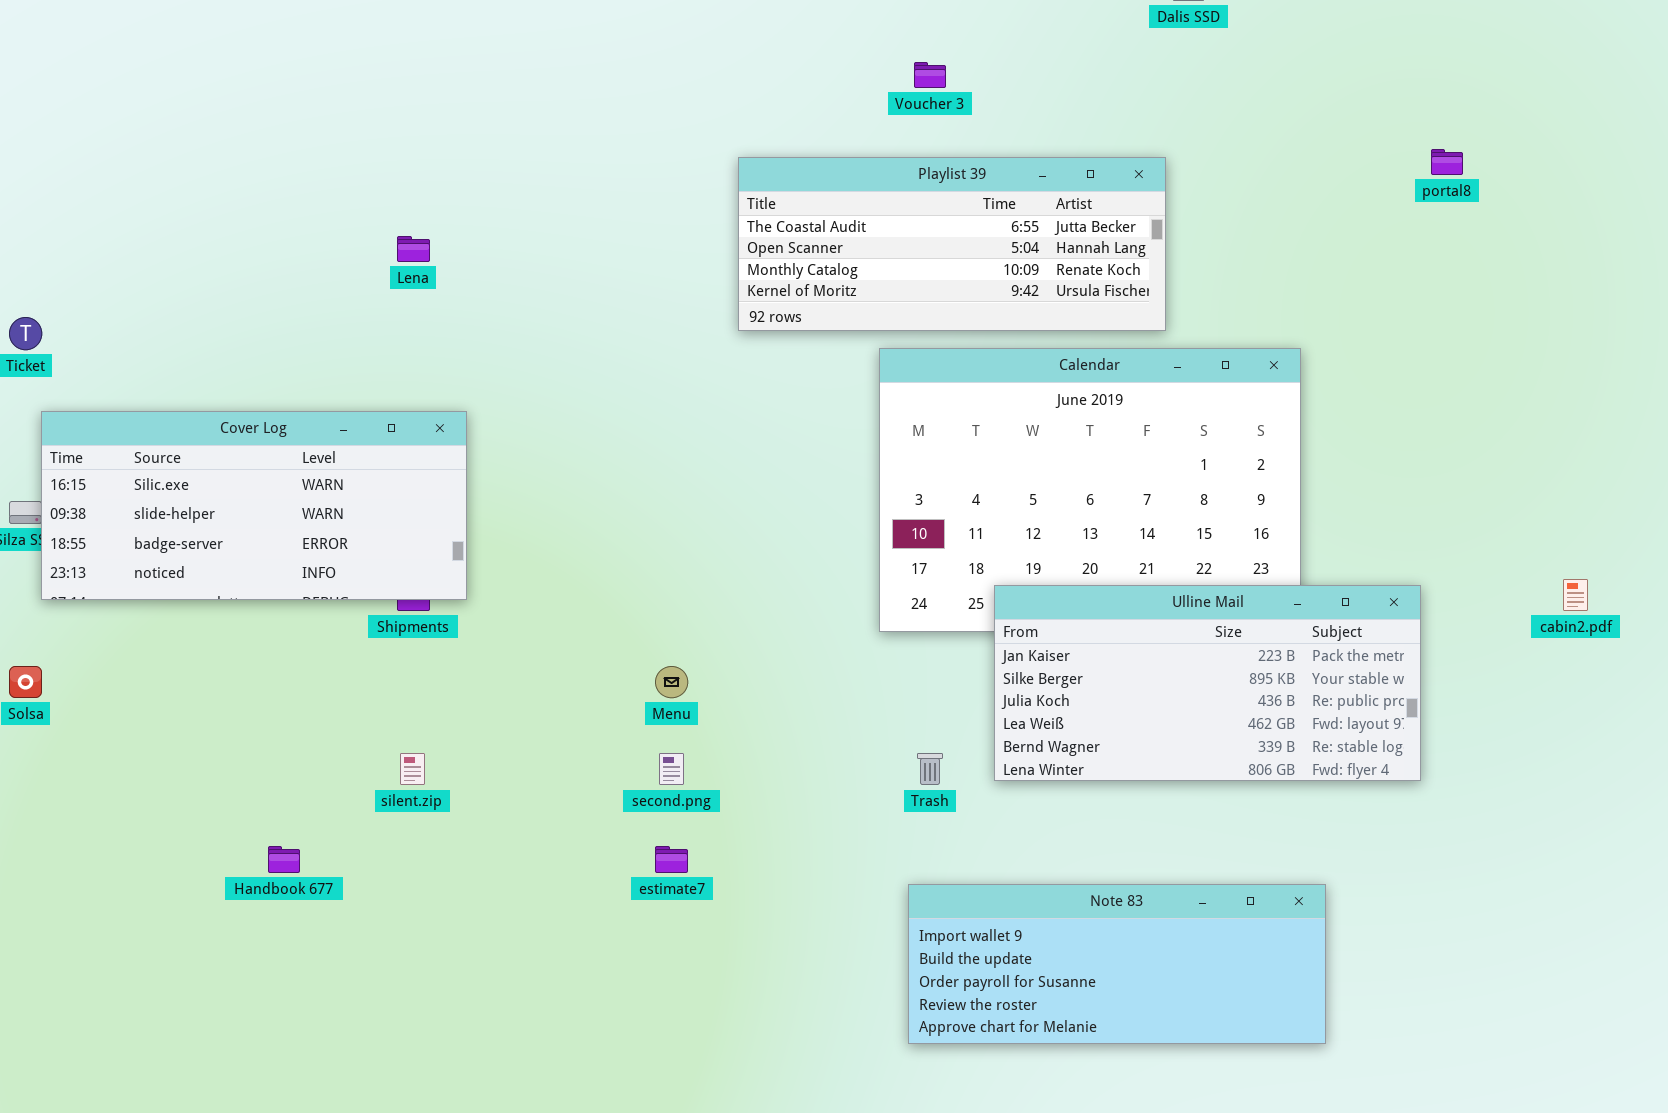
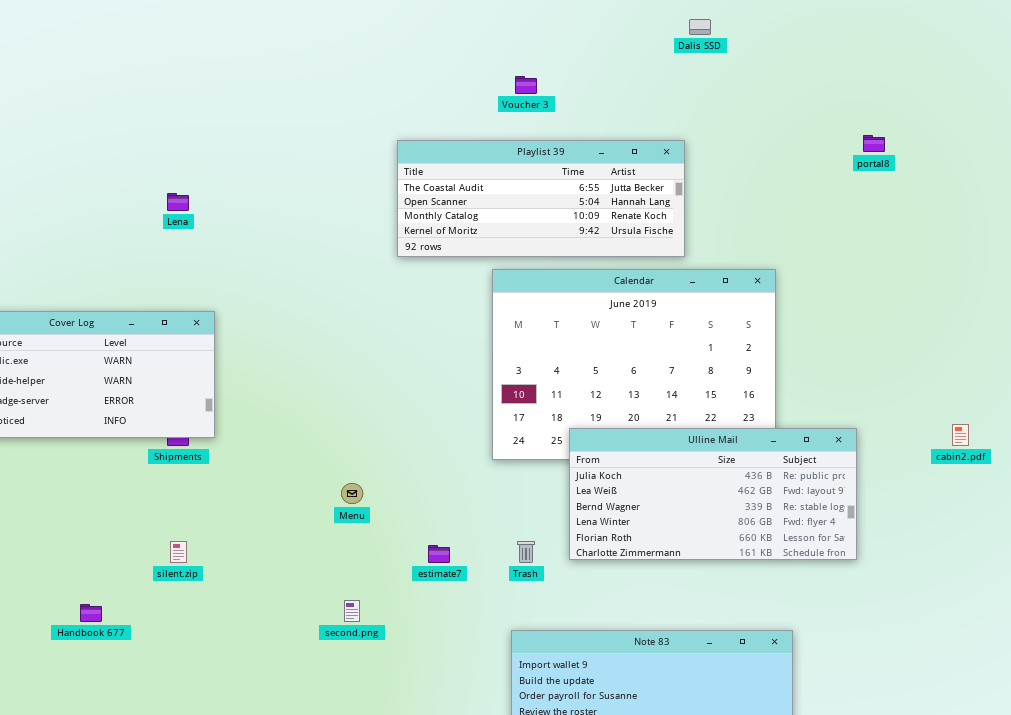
Ulline Mail: [994,585,1421,781] -> [569,428,857,560], scrolled down 2 rows
second.png: [659,753,684,785] -> [344,600,360,622], moved
estimate7: [655,846,688,873] -> [428,545,450,563], moved

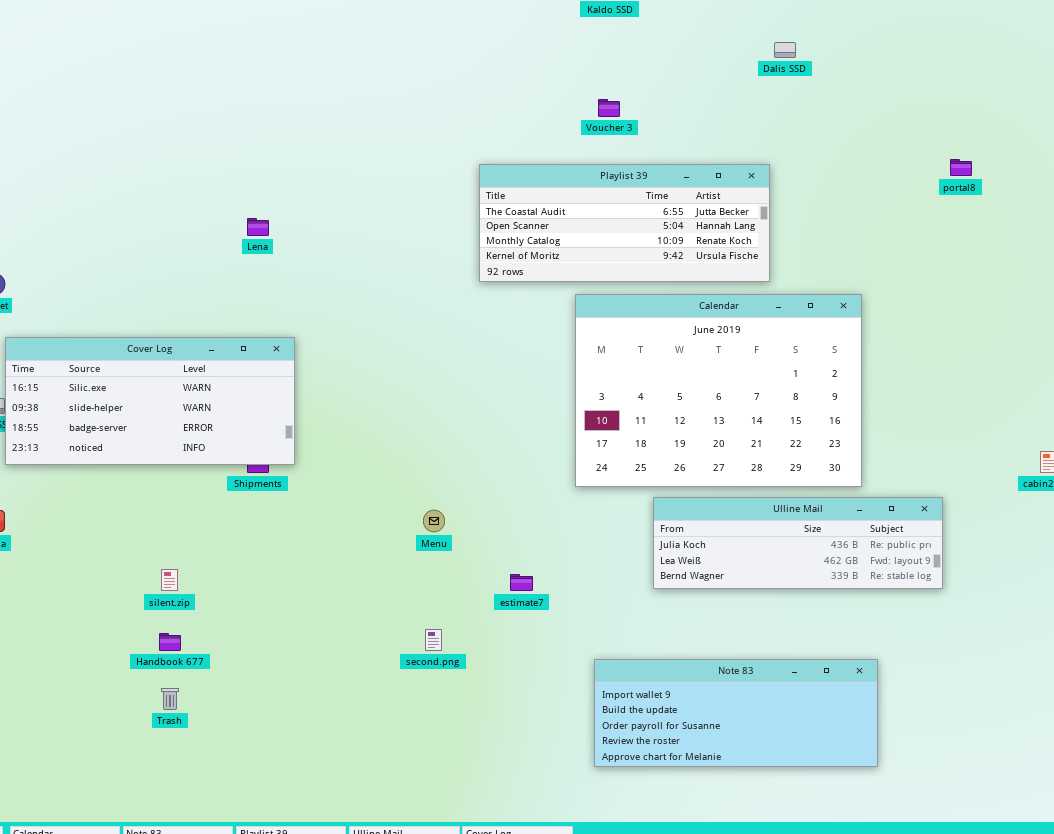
Ulline Mail: [569,428,857,560] -> [653,497,943,589], resized
silent.zip: [170,541,187,563] -> [161,569,178,591], moved
Trash: [517,541,535,563] -> [161,688,179,710], moved

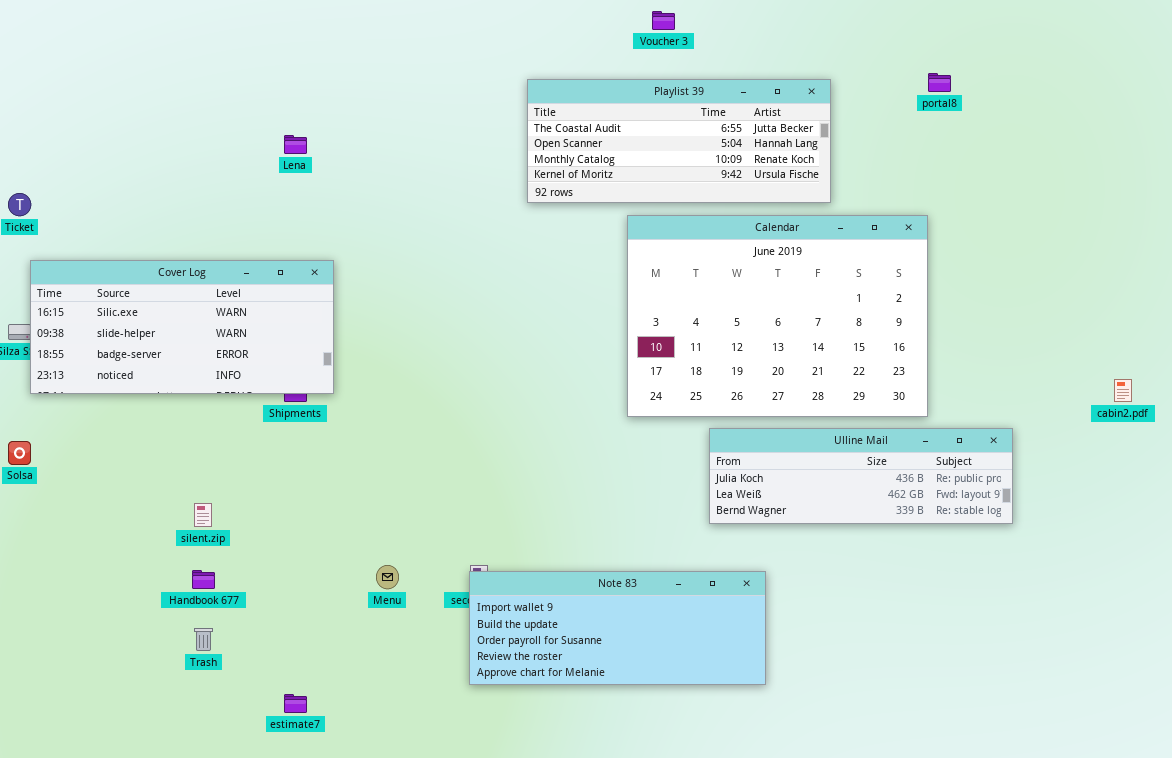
portal8: [950,159,972,176] -> [928,73,951,92], moved
Menu: [423,510,445,532] -> [376,565,399,589], moved
estimate7: [510,574,533,591] -> [284,694,307,713], moved
Note 83: [594,659,878,767] -> [469,571,766,685], moved

